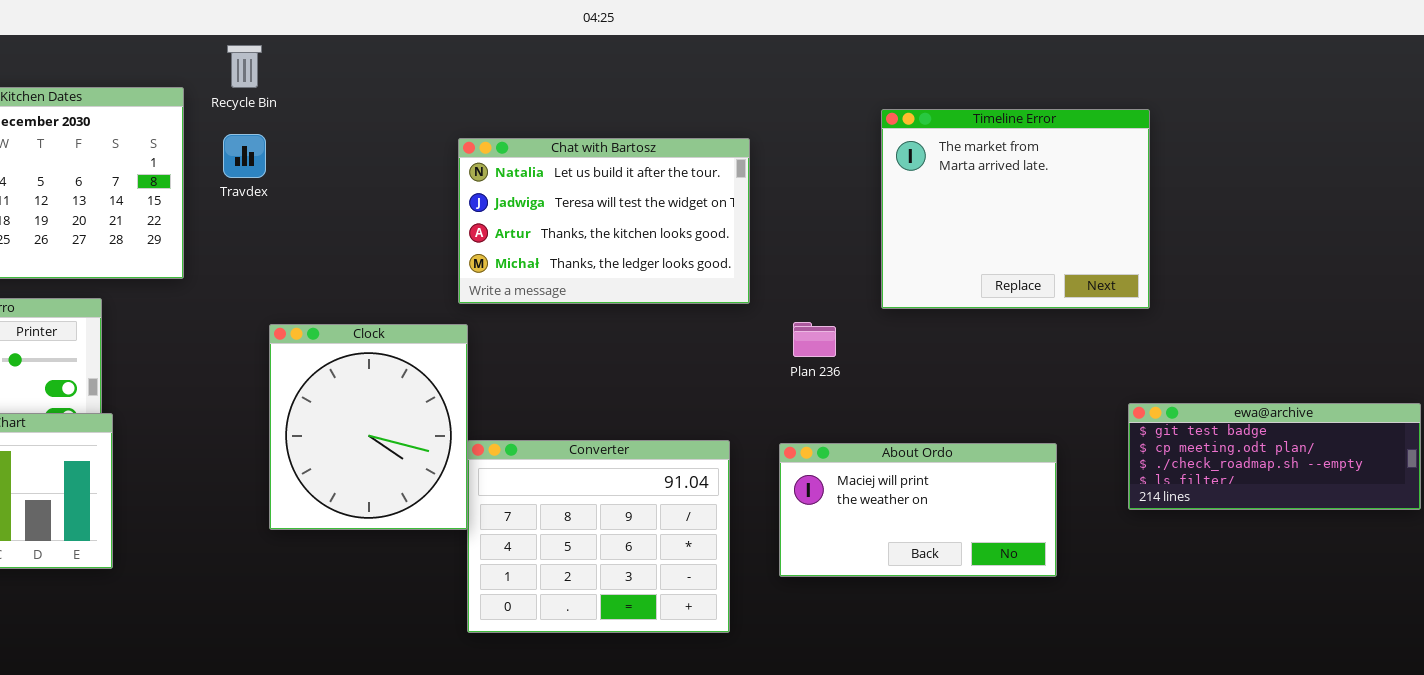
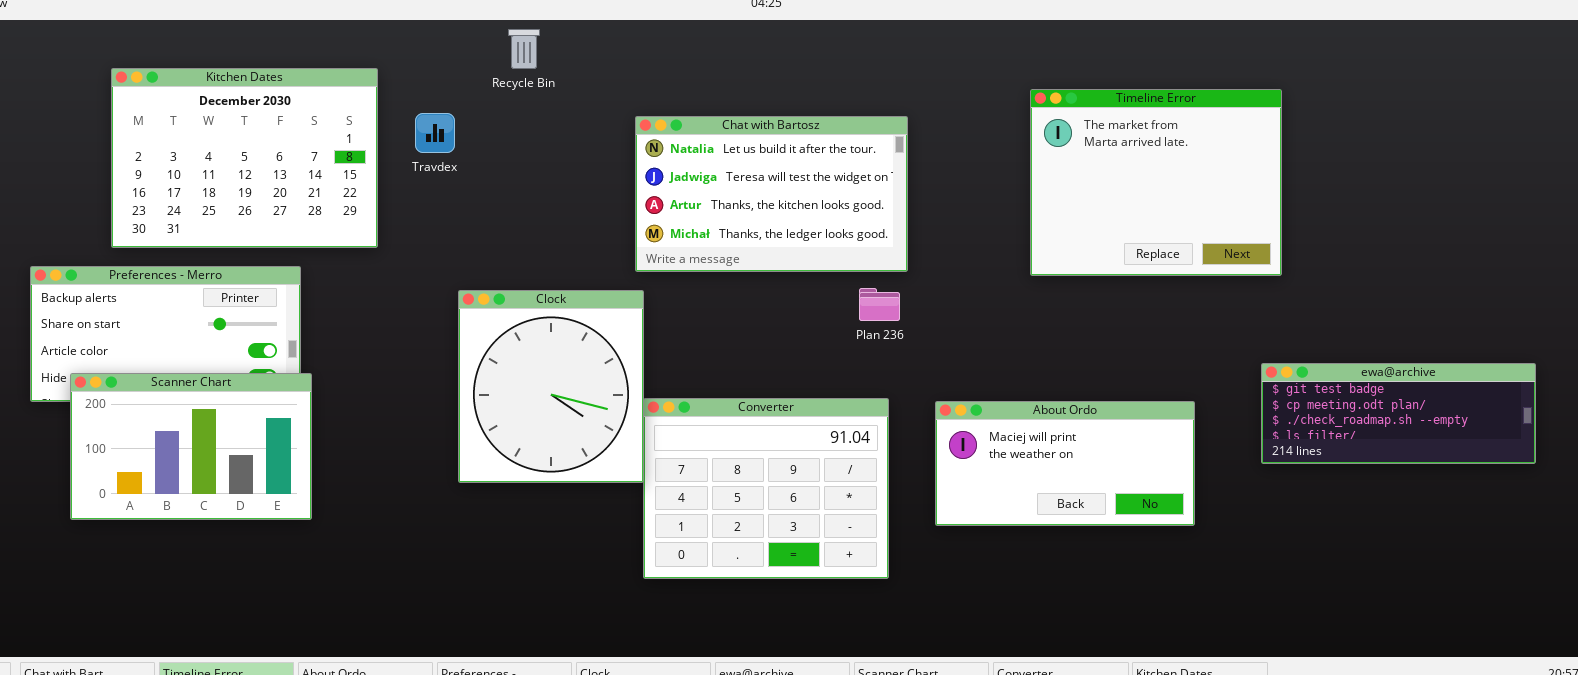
Recycle Bin: [227,45,262,88] -> [508,29,540,69], moved
Plan 236: [793,322,836,357] -> [859,288,900,321], moved

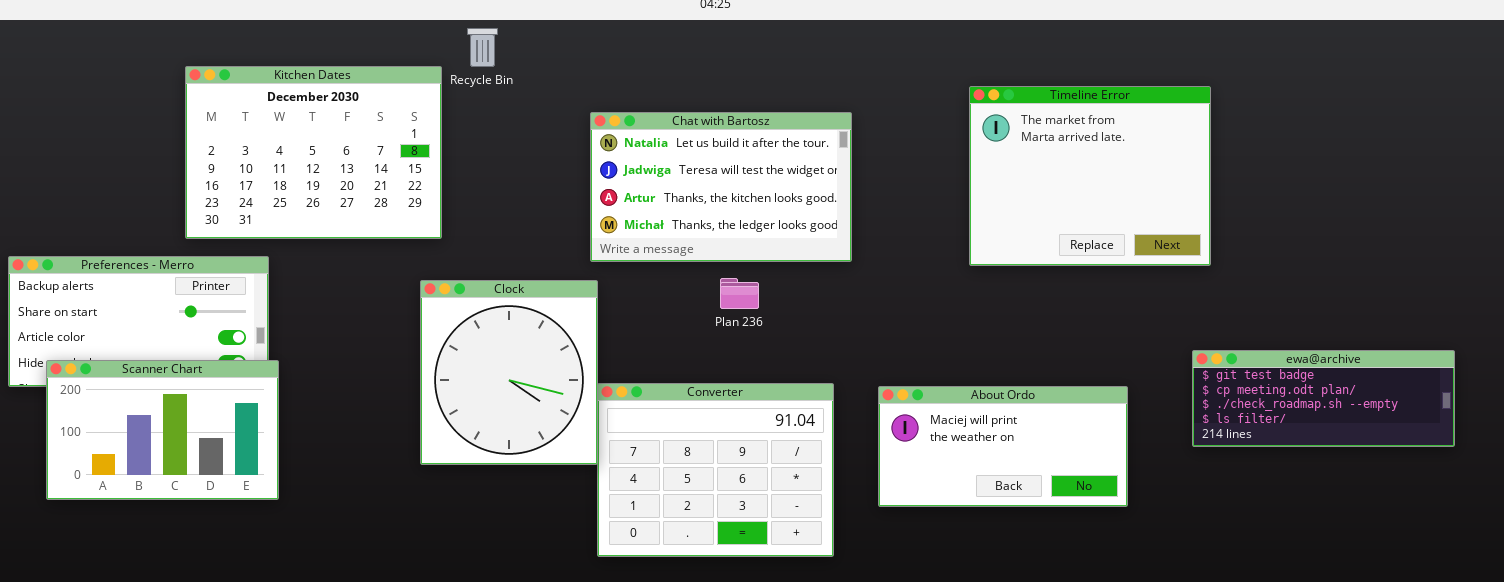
Kitchen Dates: [111,68,378,248] -> [185,66,442,239], moved
Plan 236: [859,288,900,321] -> [720,278,759,309], moved

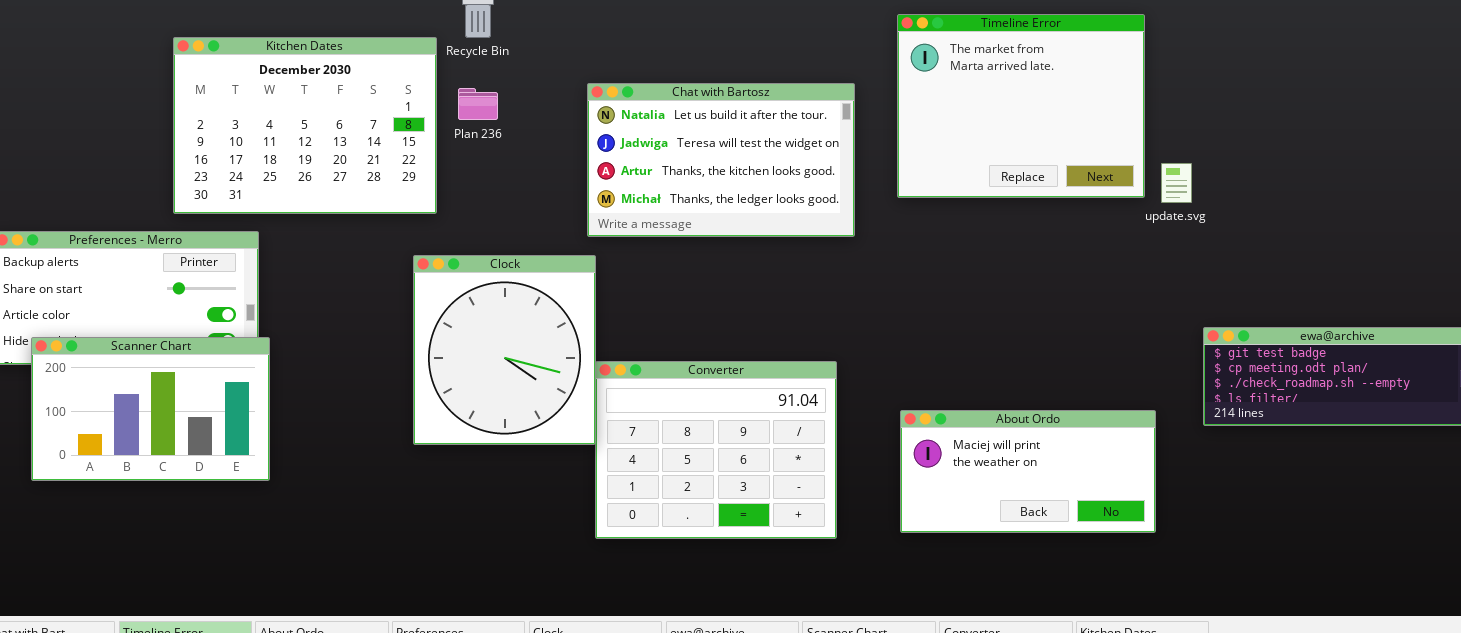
Timeline Error: [969,86,1211,266] -> [897,14,1145,198], moved
Plan 236: [720,278,759,309] -> [458,88,498,120], moved
About Ordo: [878,386,1128,507] -> [900,410,1156,533], moved

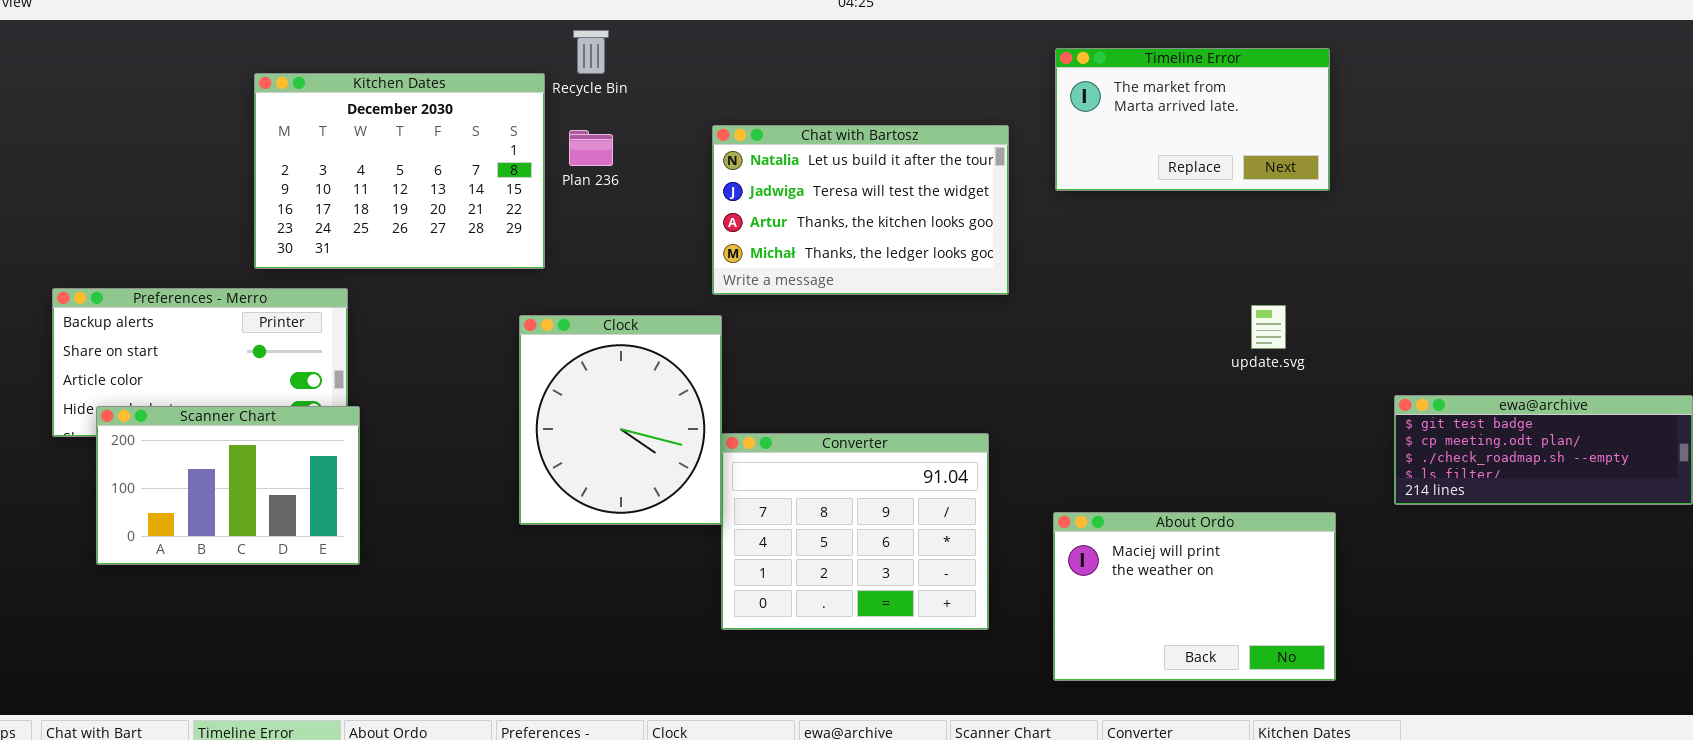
Timeline Error: [897,14,1145,198] -> [1055,48,1330,191], resized
update.svg: [1161,163,1192,203] -> [1251,305,1286,349], moved
About Ordo: [900,410,1156,533] -> [1053,512,1336,681], moved, resized

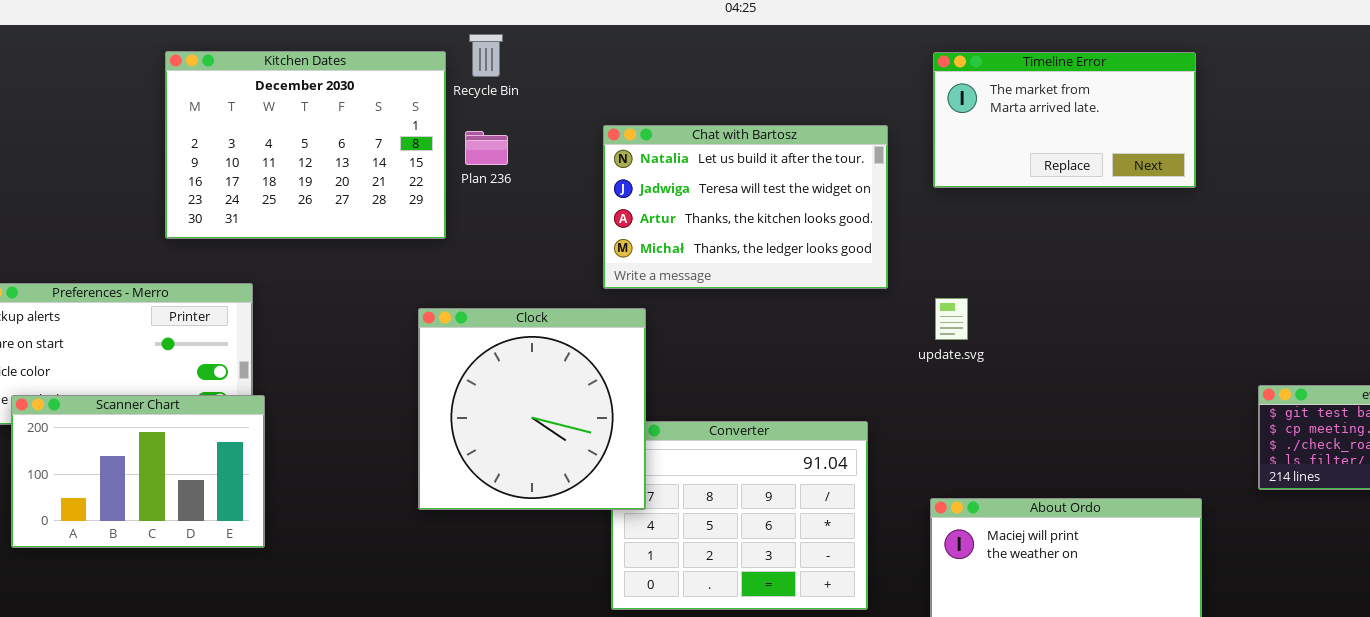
Kitchen Dates: [254,73,545,269] -> [165,51,446,239], moved
update.svg: [1251,305,1286,349] -> [935,298,968,340], moved
Clock: [519,315,722,525] -> [418,308,646,510], resized

